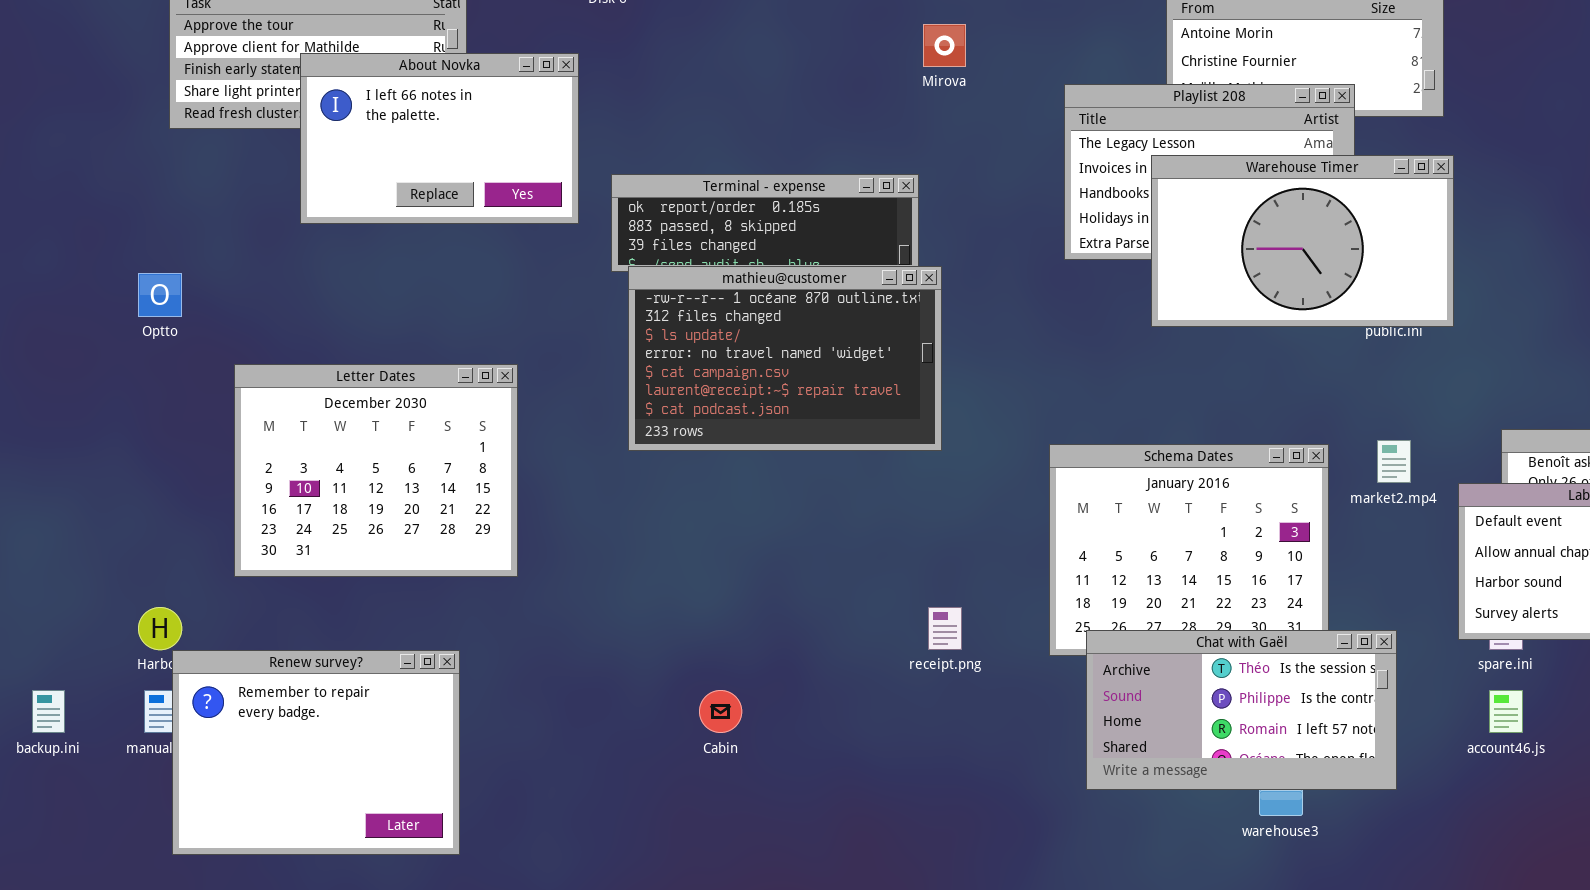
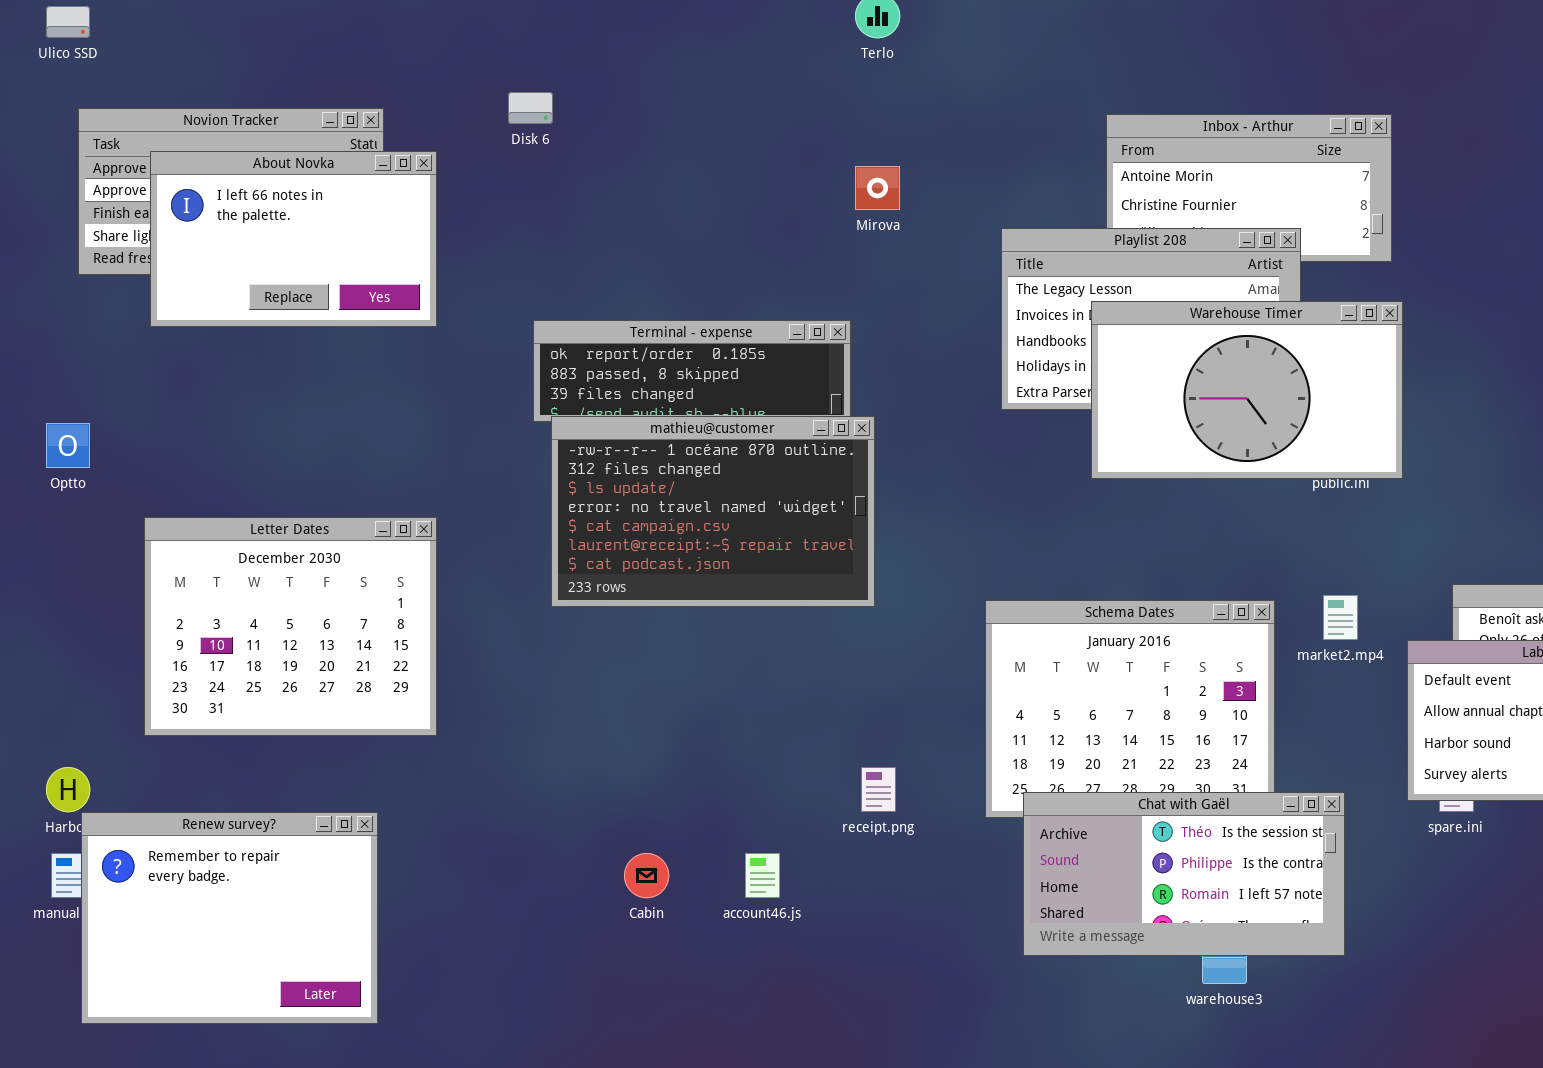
About Novka: [300,53,579,224] -> [150,151,437,327], moved
account46.js: [1489,690,1523,733] -> [745,853,780,898], moved

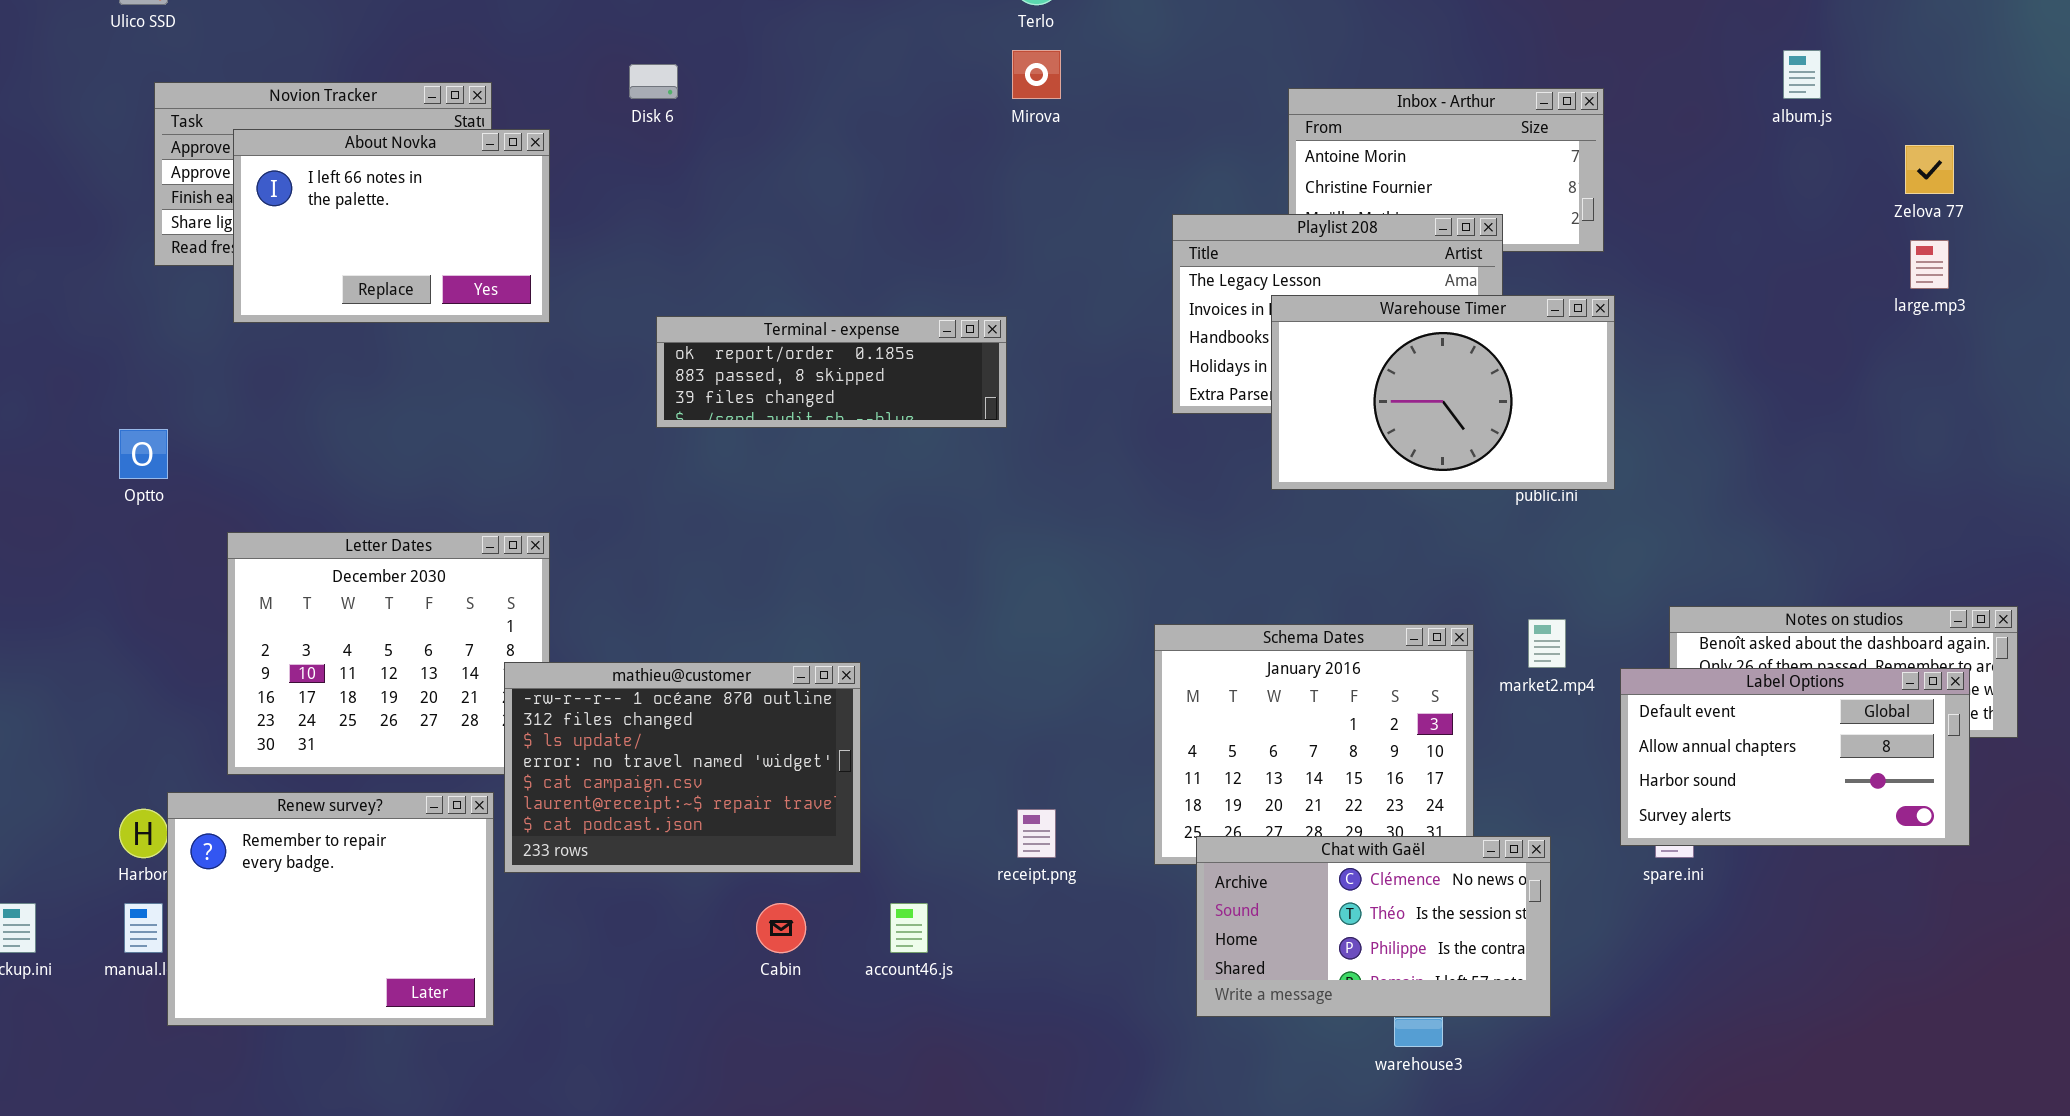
Mirova: [855,166,900,210] -> [1012,50,1061,99], moved
mathieu@customer: [551,416,875,607] -> [504,662,861,873], moved
Chat with Gaël: [1023,792,1345,956] -> [1196,836,1551,1017], scrolled up 1 row
Renew survey?: [81,812,378,1024] -> [167,792,494,1026], moved

